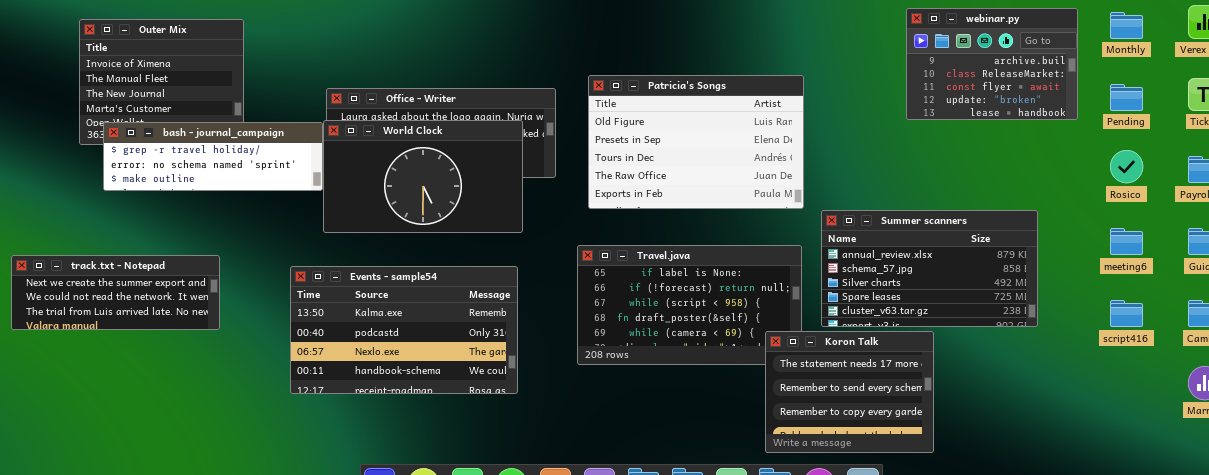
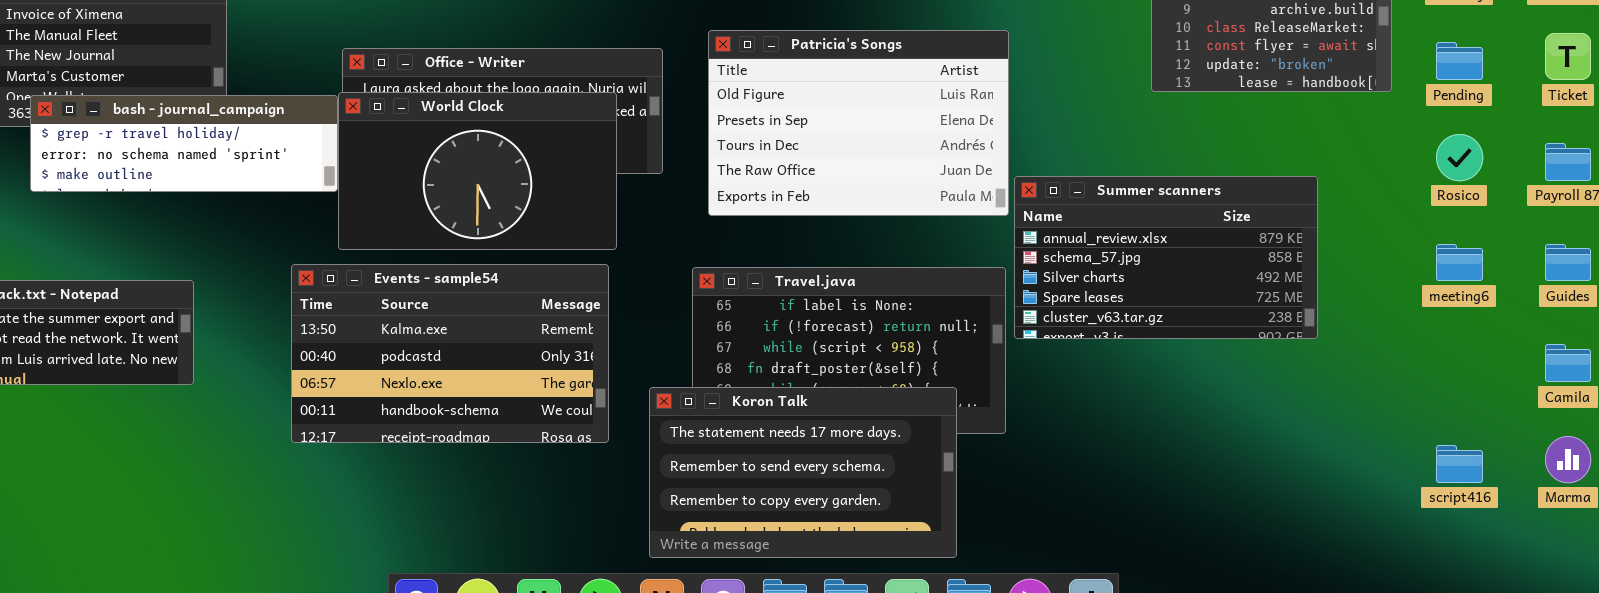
Summer scanners: [821,210,1038,327] -> [1014,176,1318,339], moved
Events - sample54: [290,266,518,394] -> [291,264,609,443], moved
script416: [1110,300,1143,327] -> [1436,445,1483,483], moved
Koron Talk: [765,331,934,453] -> [649,387,957,558], moved, resized

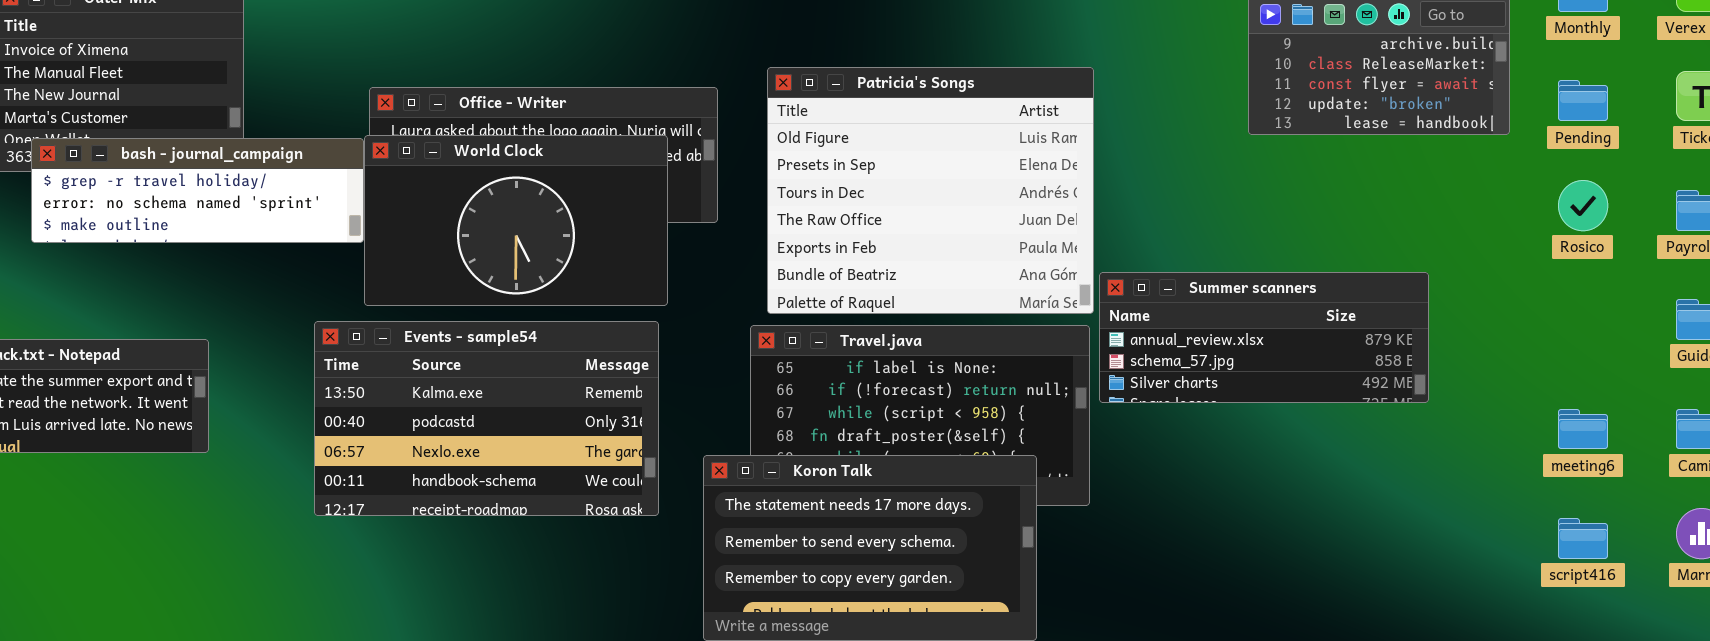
Patricia's Songs: [708,30,1009,216] -> [767,67,1094,314], resized
Summer scanners: [1014,176,1318,339] -> [1099,272,1429,403], resized
meeting6: [1436,244,1483,281] -> [1558,409,1608,449], moved

